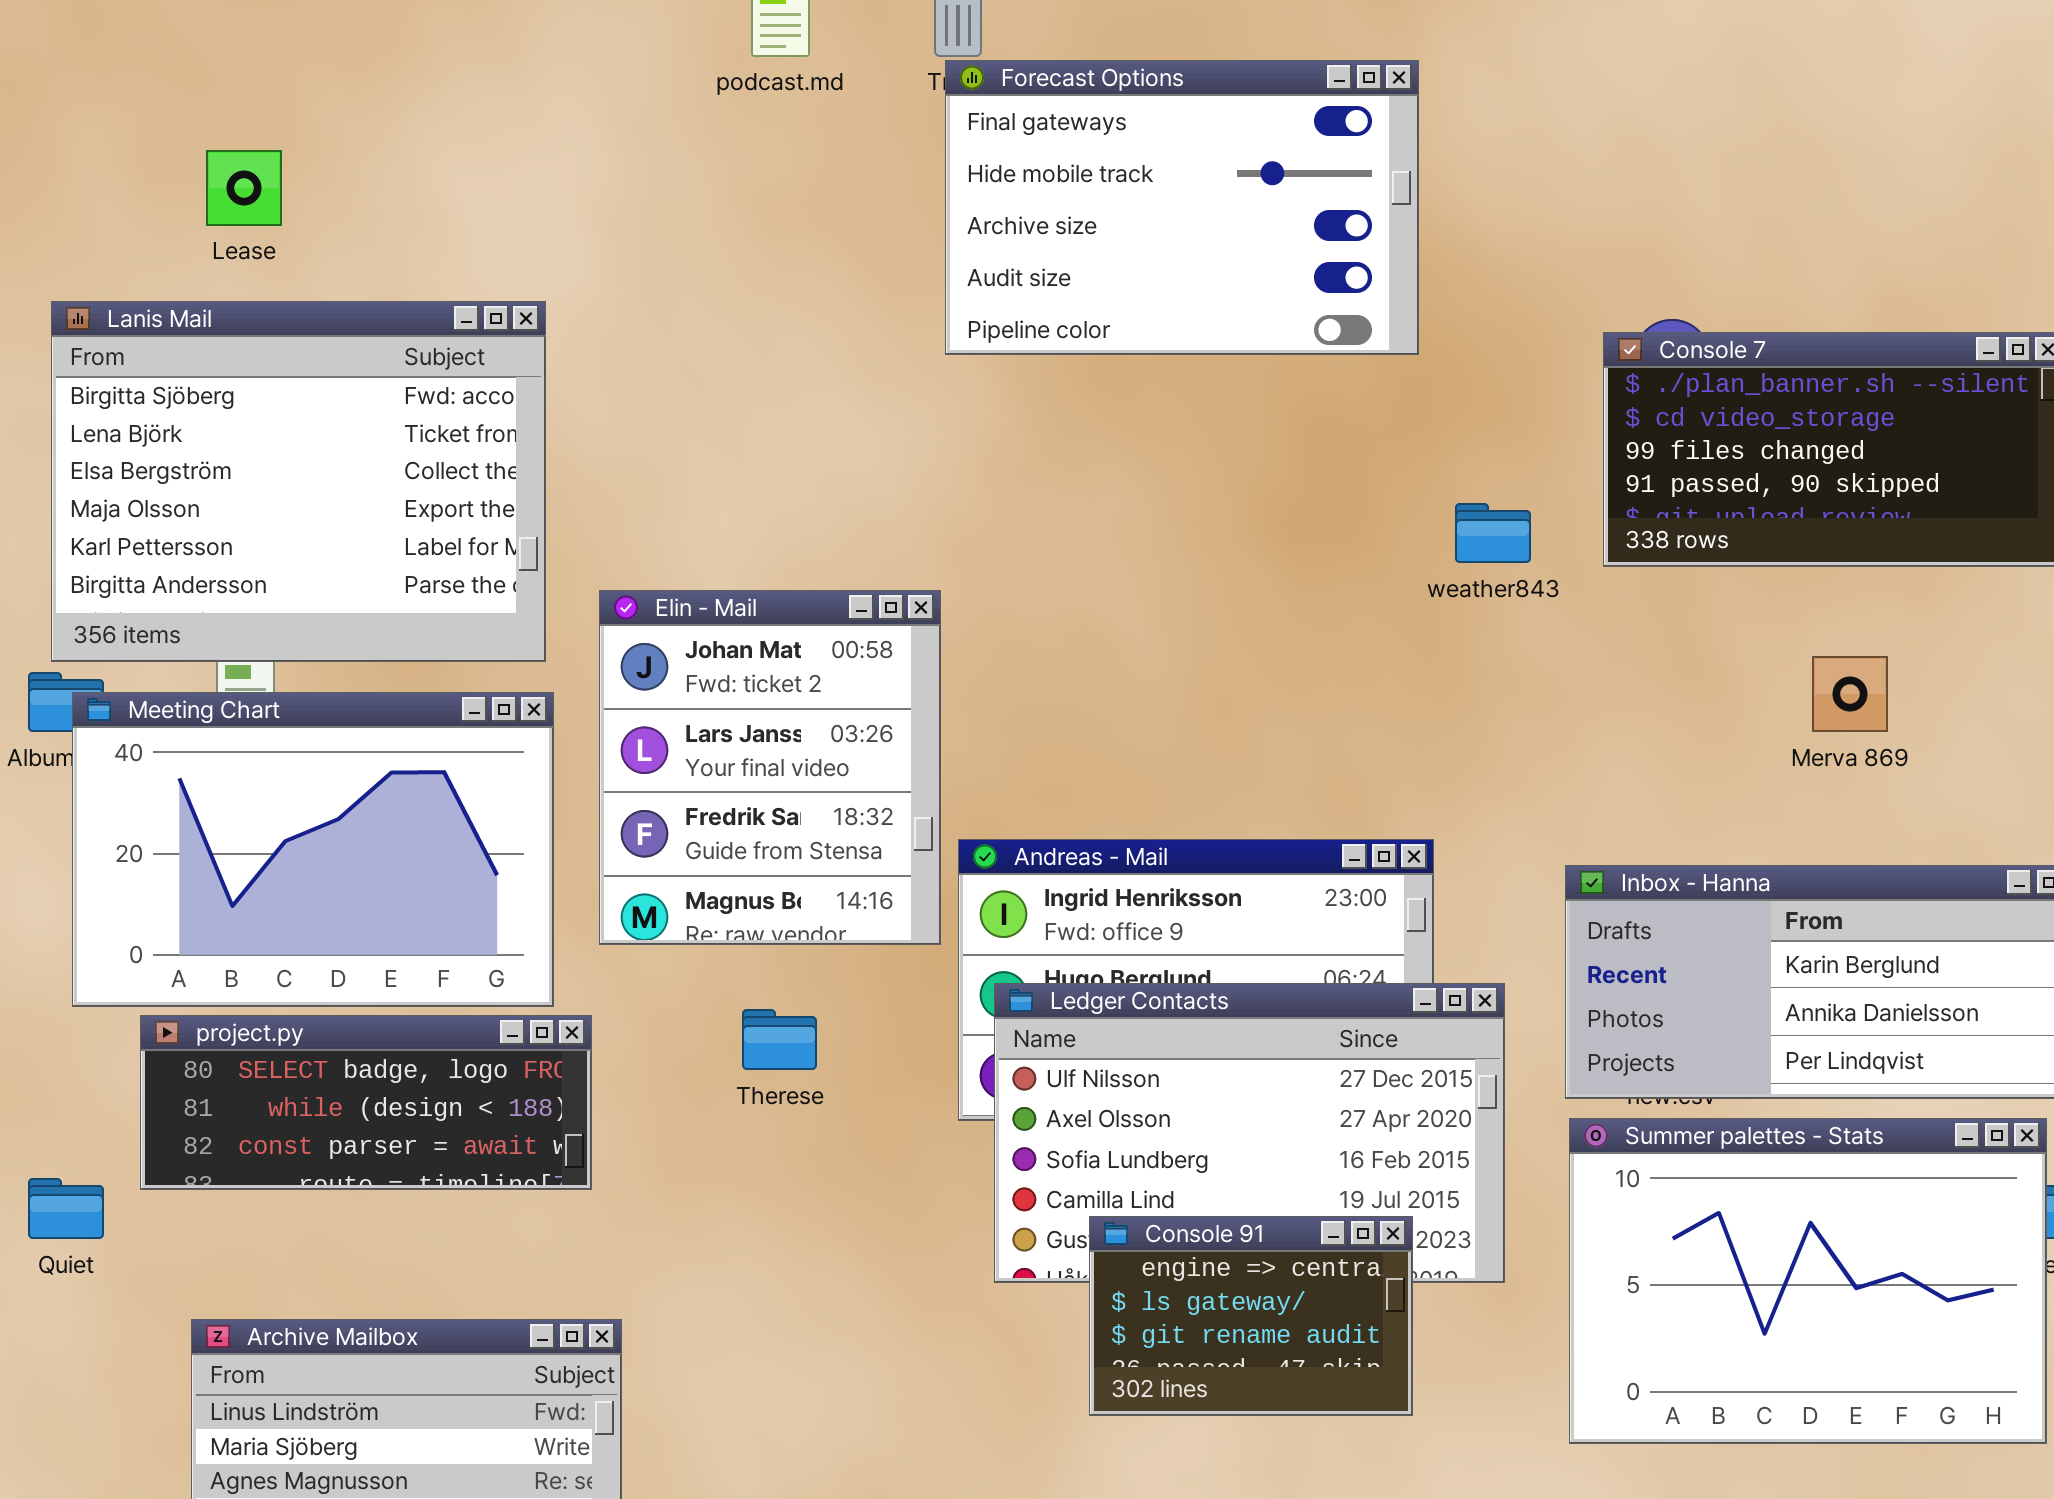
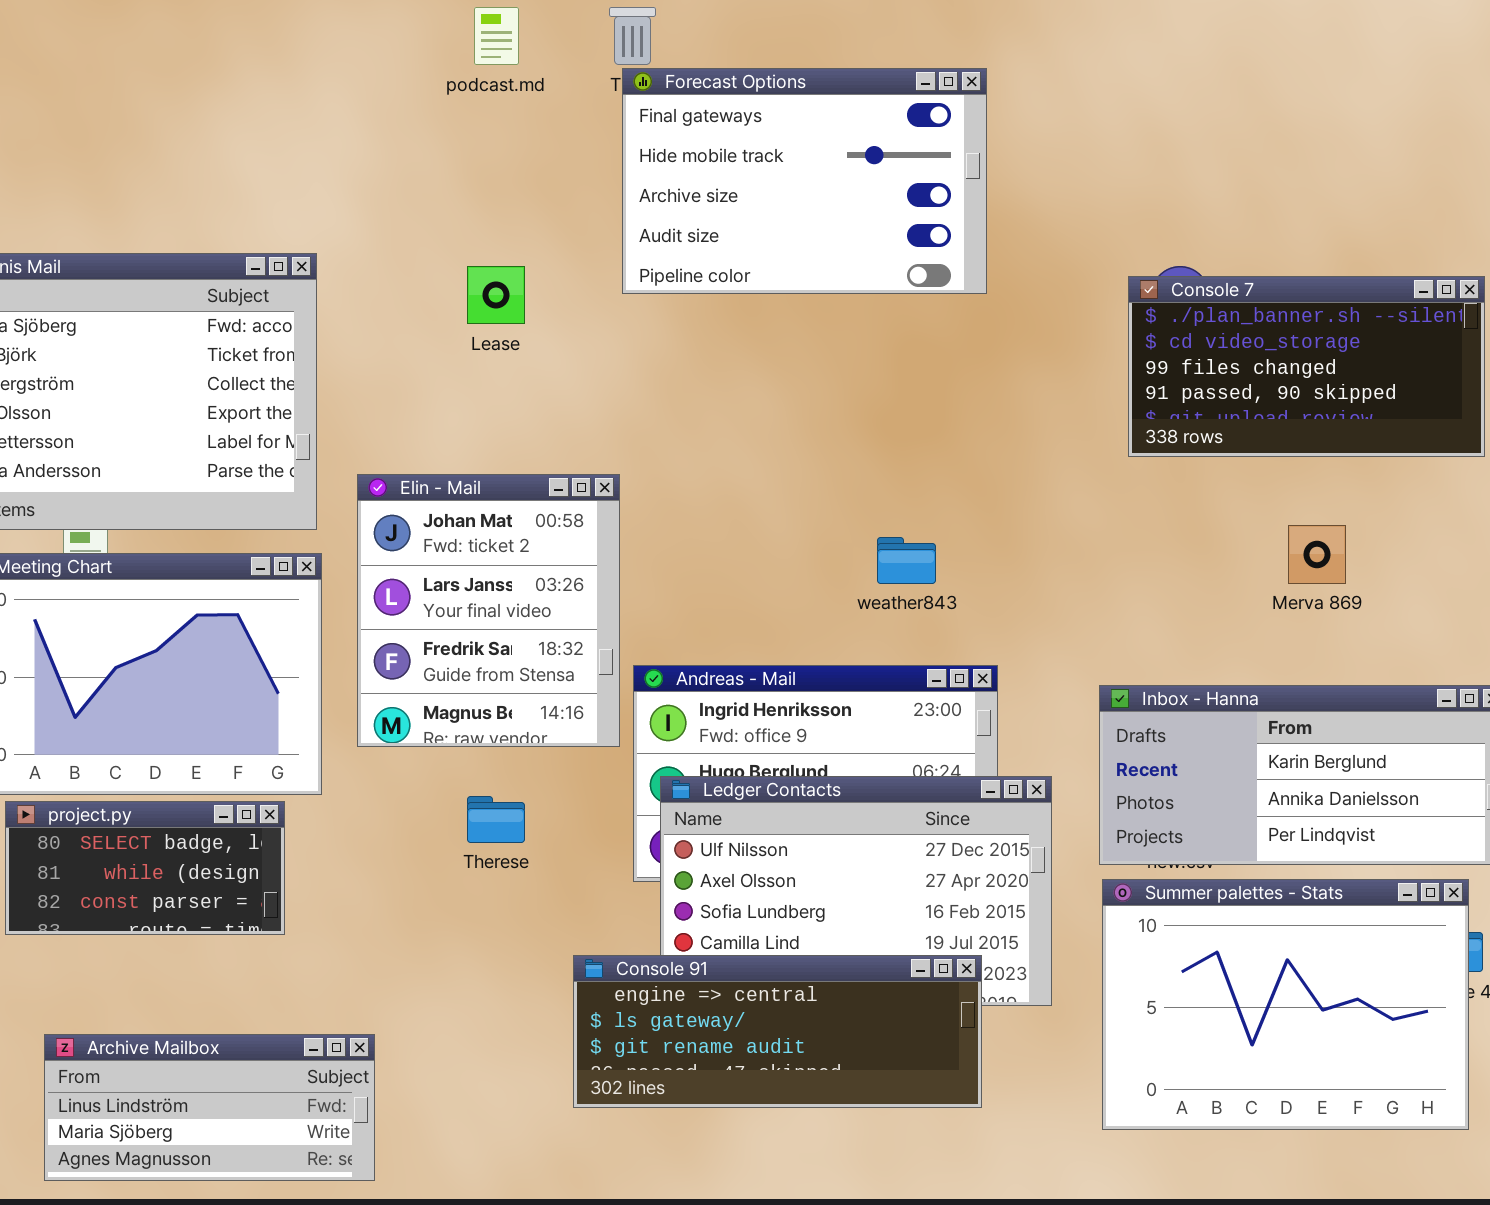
Lease: [206,150,282,226] -> [467,266,525,324], moved
weather843: [1455,503,1531,563] -> [877,537,936,584], moved
project.py: [140,1015,592,1190] -> [5,801,285,935], resized
Console 91: [1089,1216,1413,1416] -> [573,955,982,1108], resized

